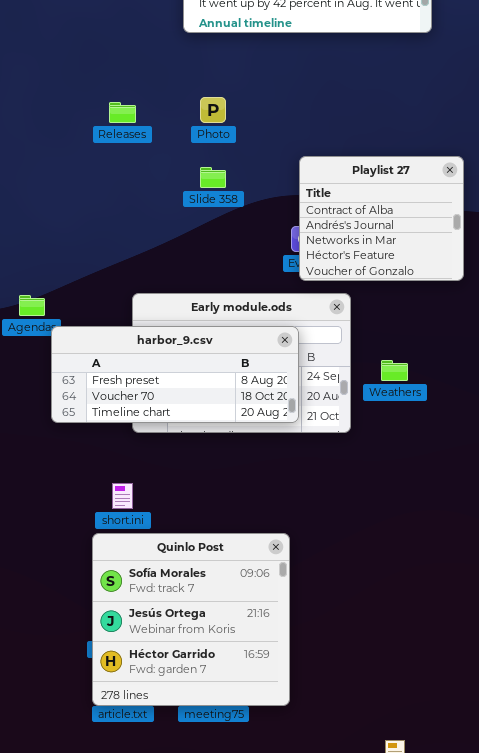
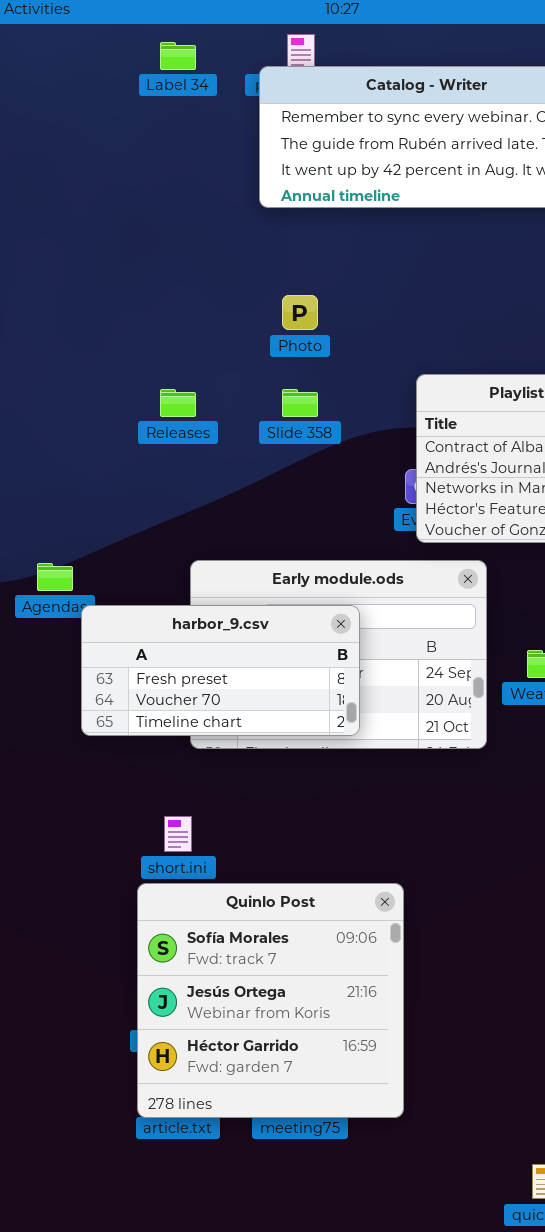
Releases: [109,102,136,123] -> [160,389,196,417], moved
harbor_9.csv: [51,326,299,423] -> [81,605,360,736], resized

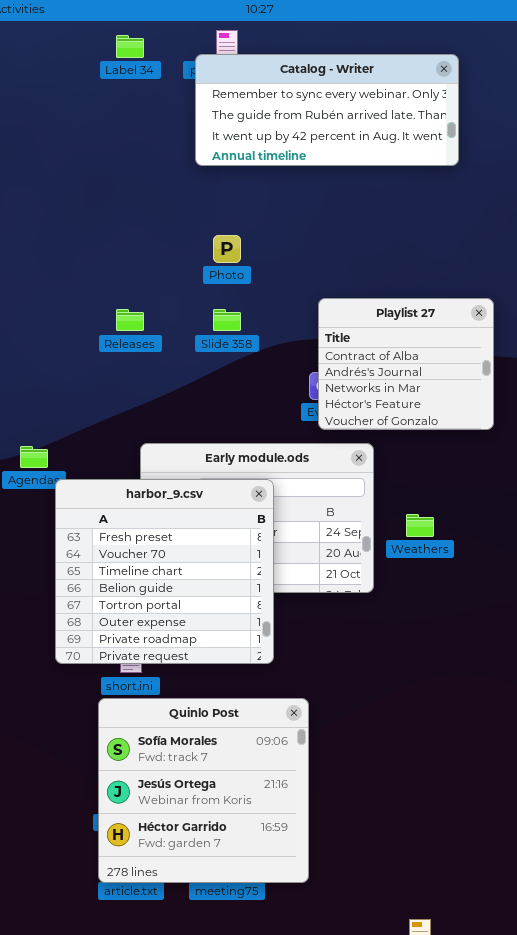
harbor_9.csv: [81,605,360,736] -> [55,479,274,664], resized

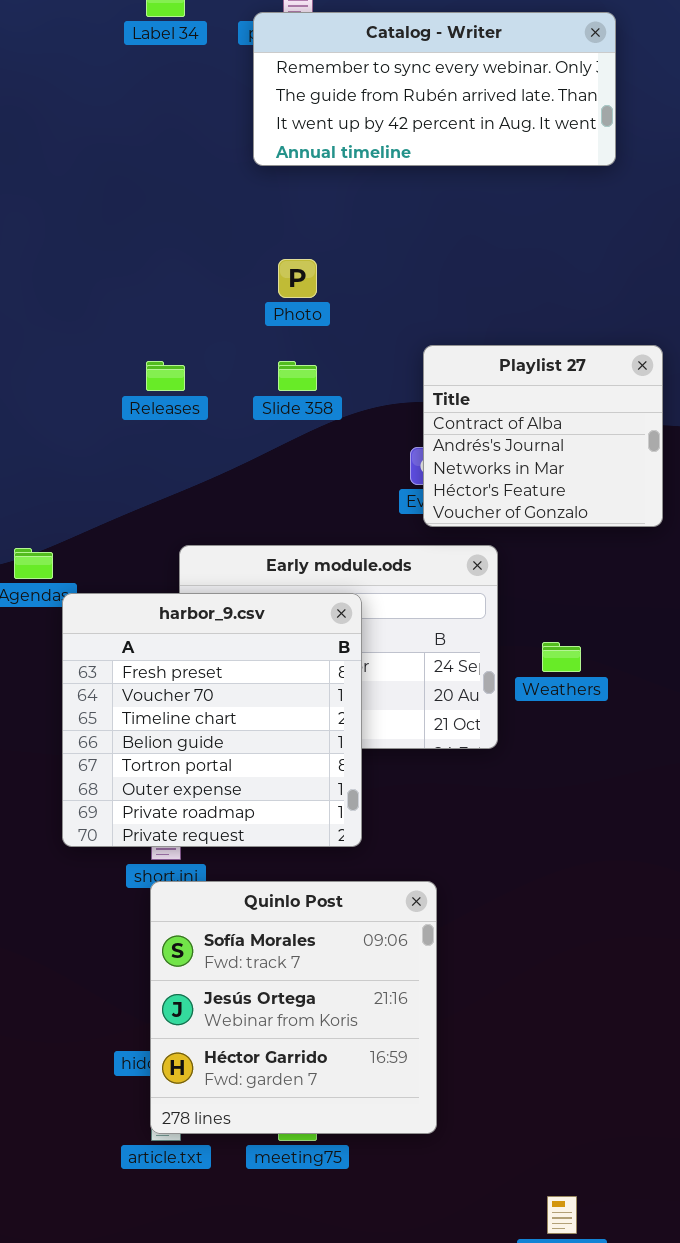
Quinlo Post: [98,698,309,883] -> [150,881,437,1134], moved

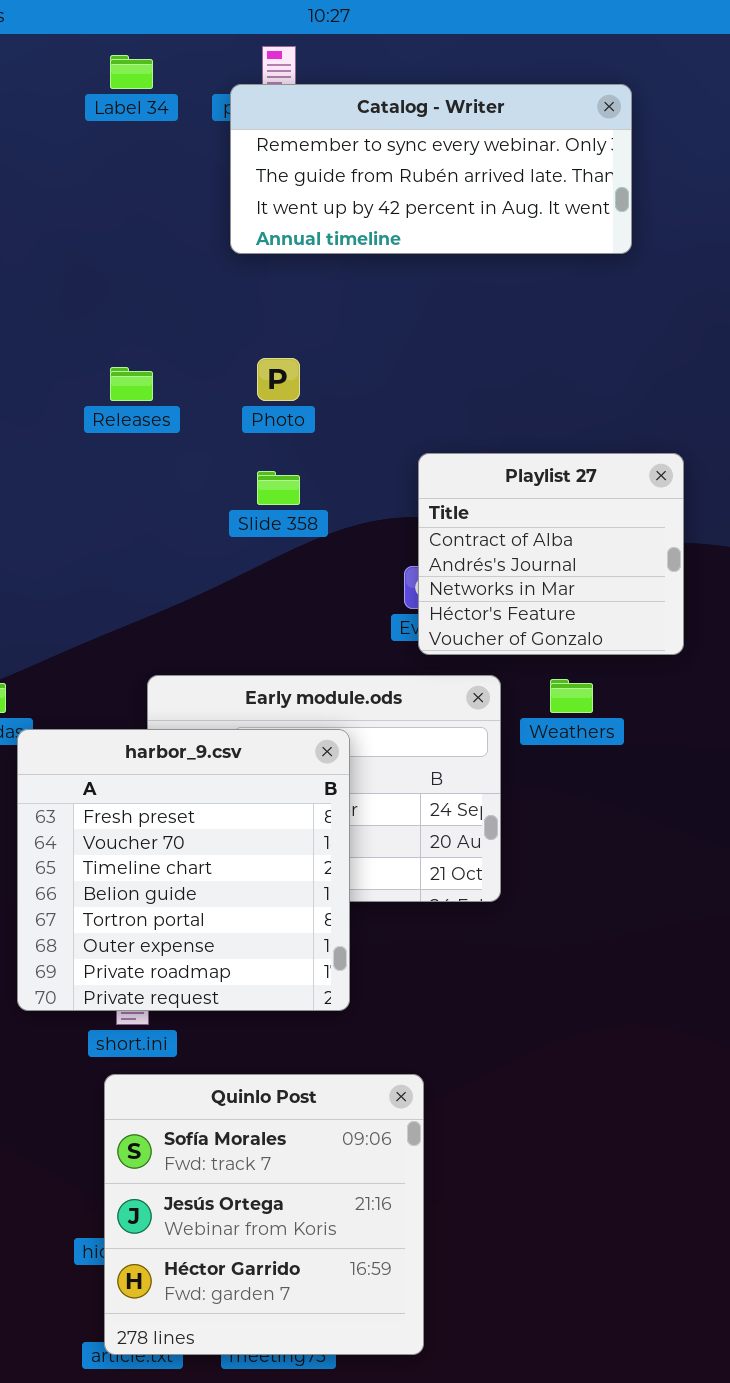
Releases: [146,361,185,391] -> [110,367,153,401], moved
Weathers: [542,642,581,672] -> [550,679,593,713], moved
Quinlo Post: [150,881,437,1134] -> [104,1074,424,1355], moved

